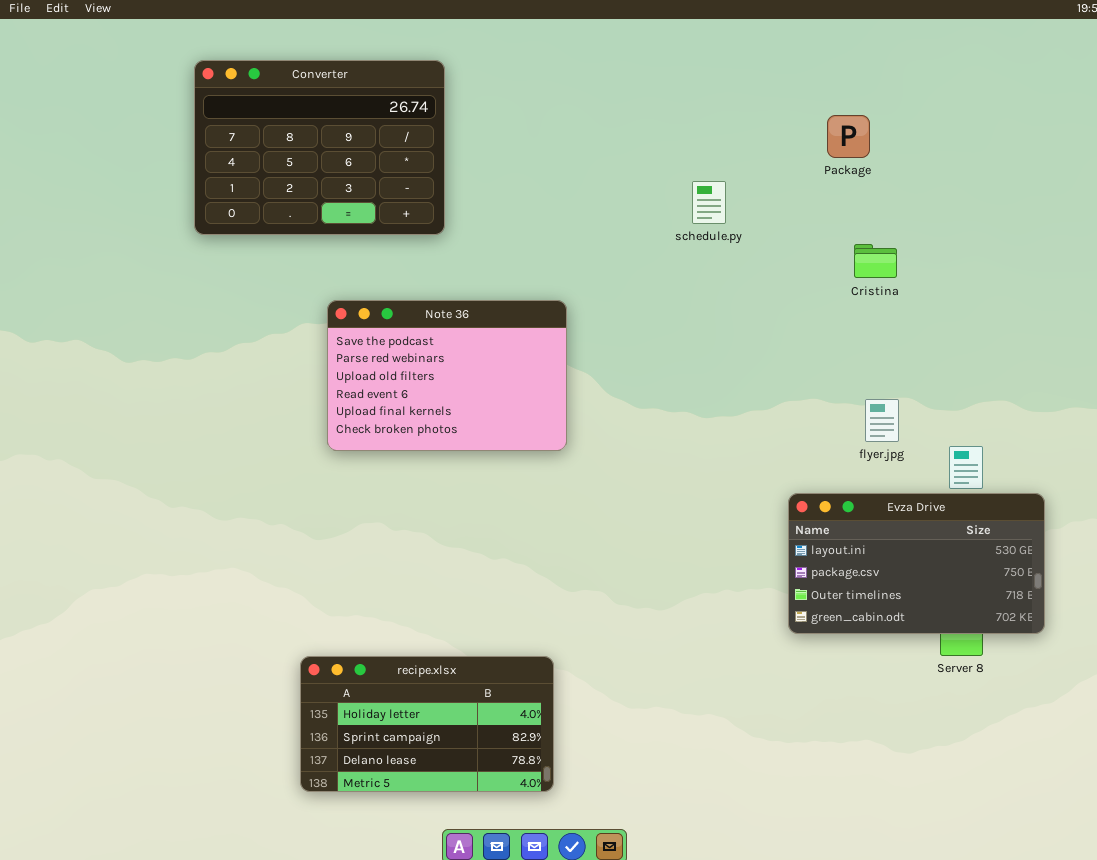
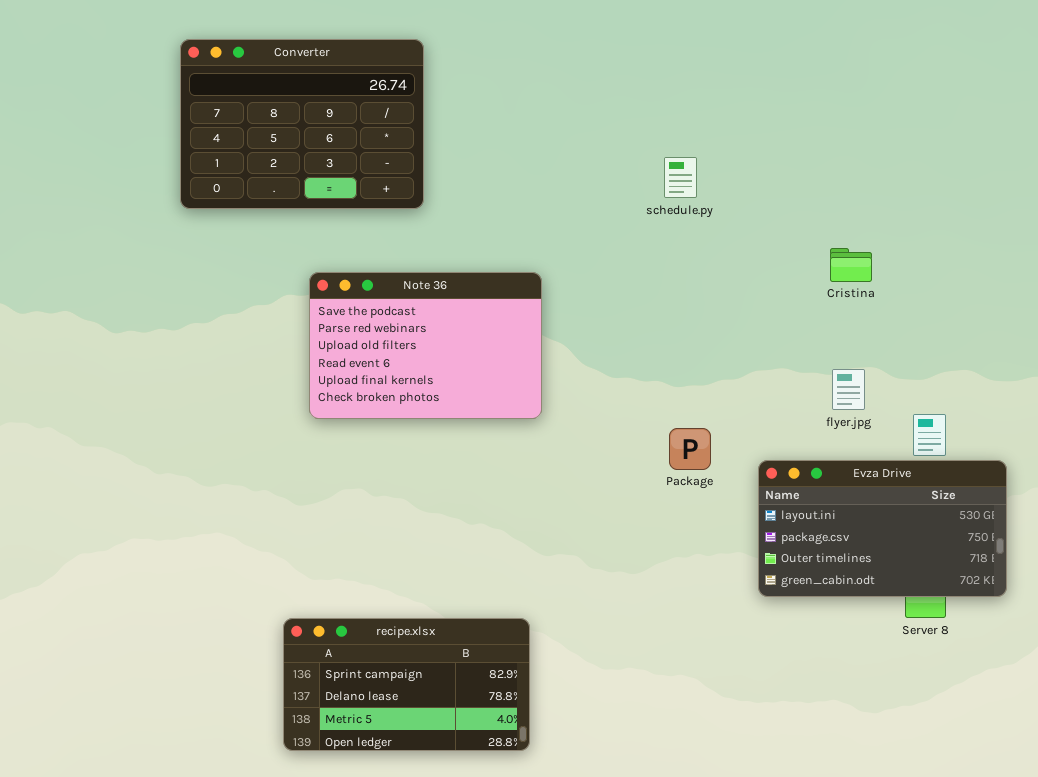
Package: [827,115,870,158] -> [669,428,711,470], moved
Cristina: [854,244,897,278] -> [830,248,872,282], moved
recipe.xlsx: [300,656,554,792] -> [283,618,530,751], scrolled down 1 row

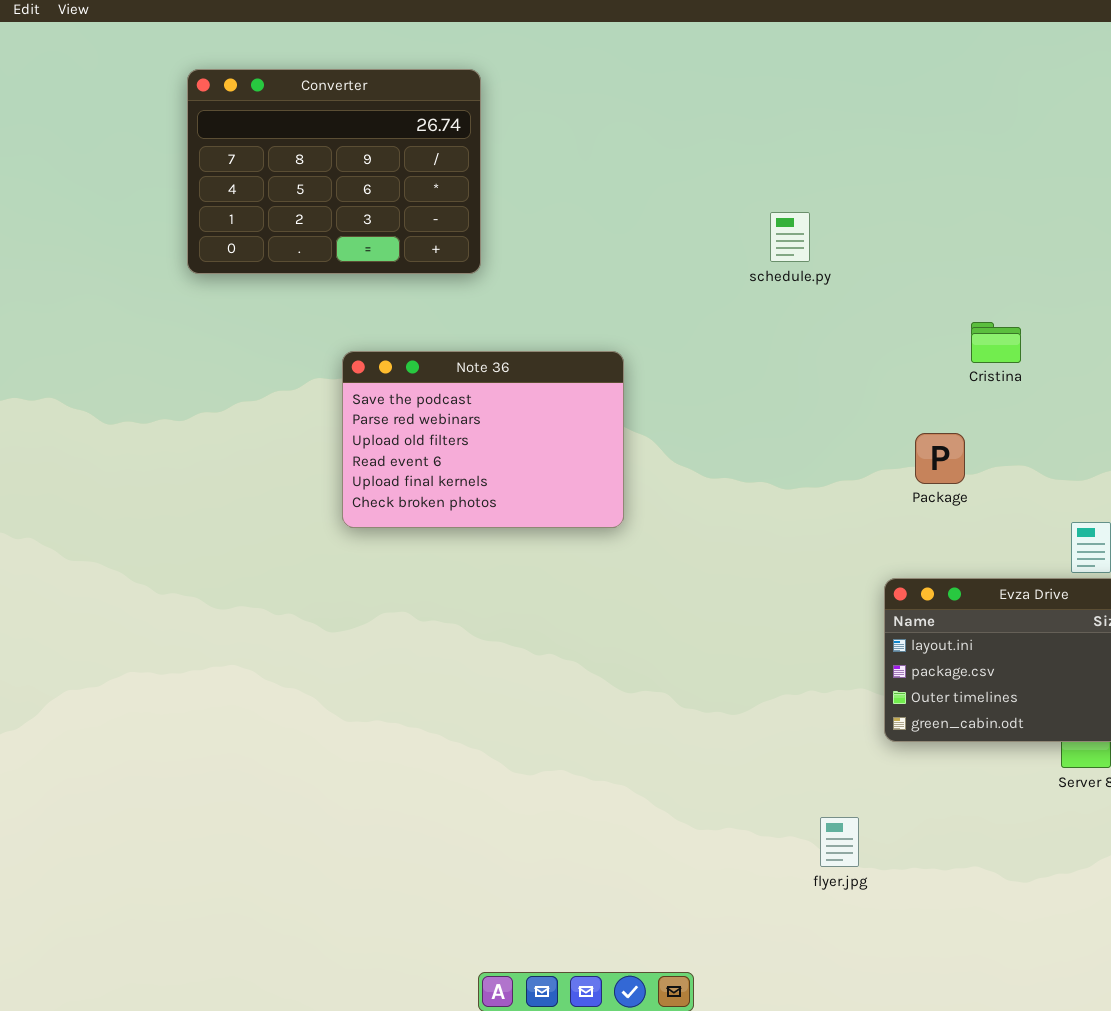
flyer.jpg: [832,369,865,410] -> [820,817,859,867], moved
Package: [669,428,711,470] -> [915,433,965,484], moved
recipe.xlsx: [283,618,530,751] -> none, closed

